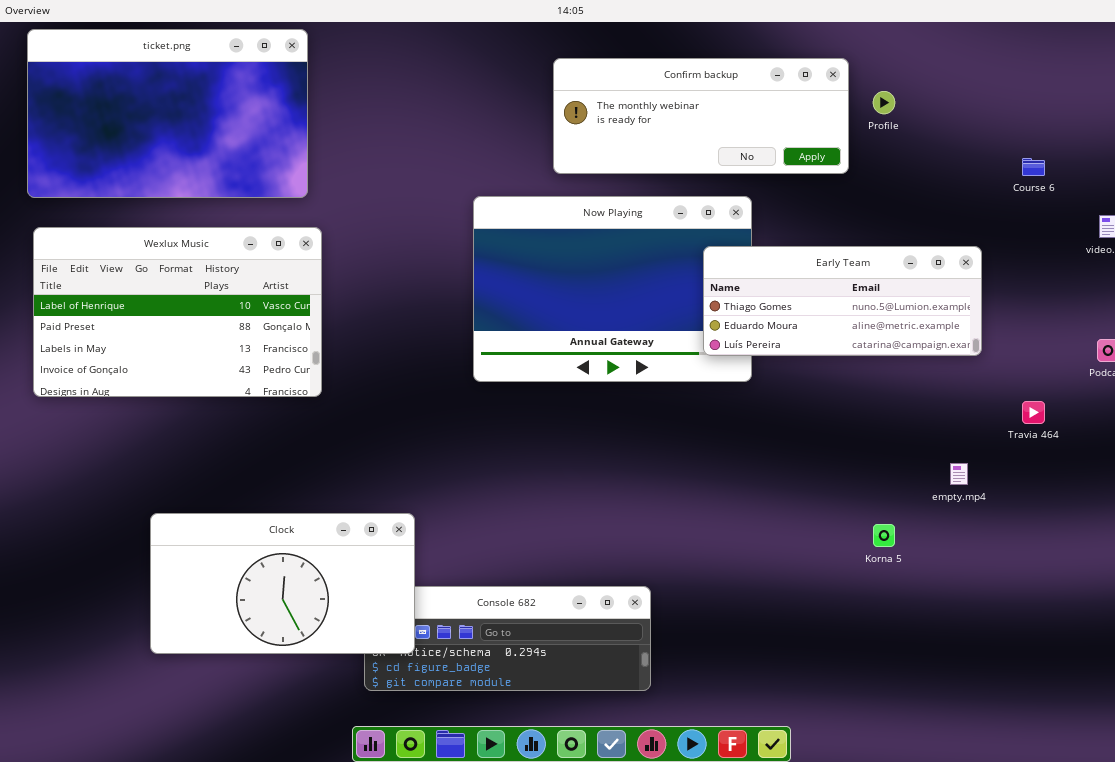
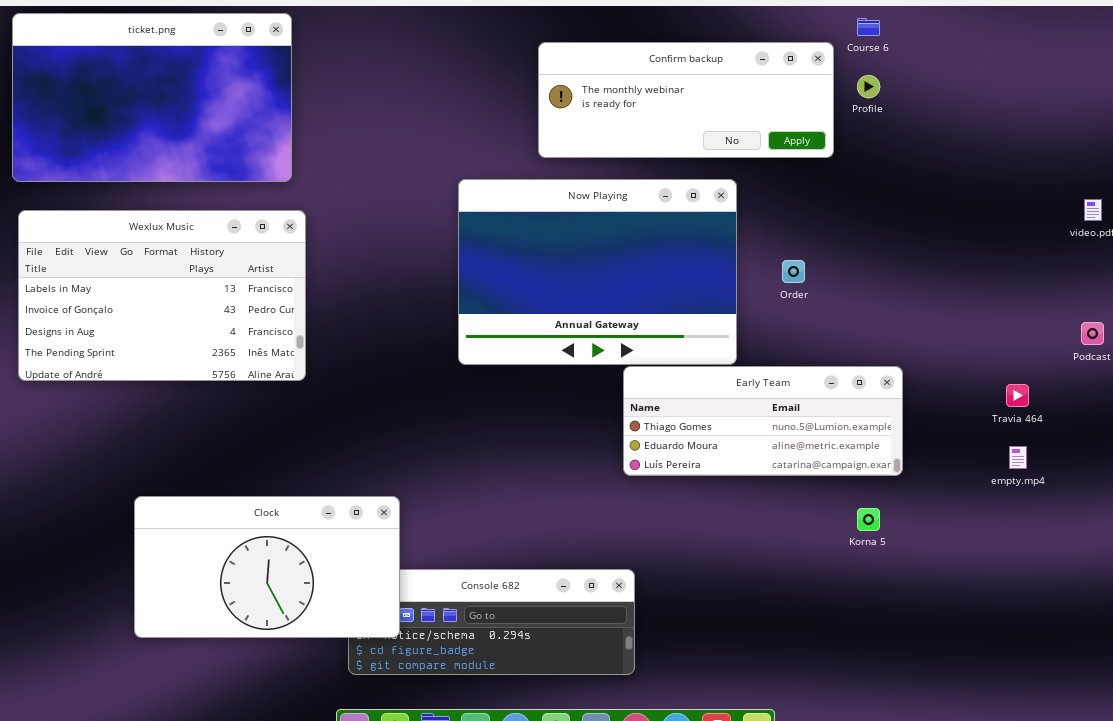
Course 6: [1022,158,1045,176] -> [857,18,880,36], moved
Wexlux Music: [33,227,322,397] -> [18,210,306,381], scrolled down 2 rows
Early Team: [703,246,982,356] -> [623,366,903,476], moved
empty.mp4: [950,463,968,485] -> [1009,446,1027,469], moved

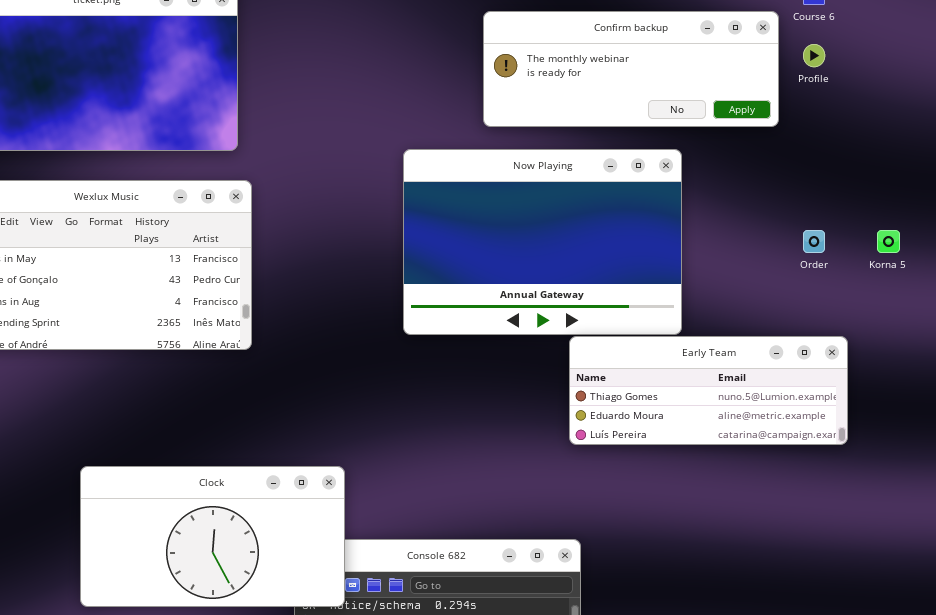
Order: [782,260,805,283] -> [803,230,825,253], moved
Korna 5: [857,508,880,531] -> [877,230,900,253], moved

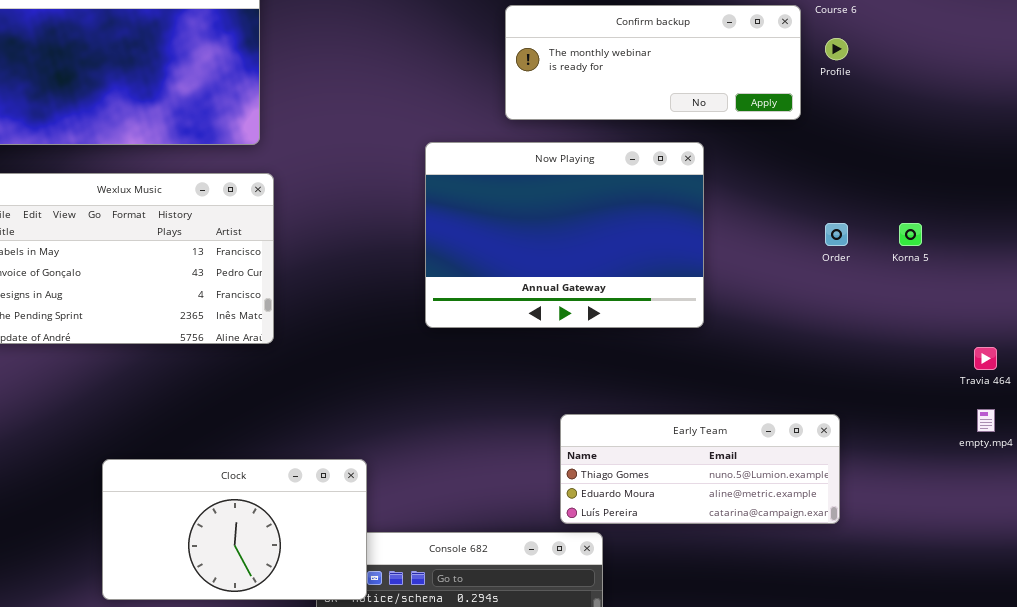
Early Team: [569,336,848,445] -> [560,414,840,524], moved

